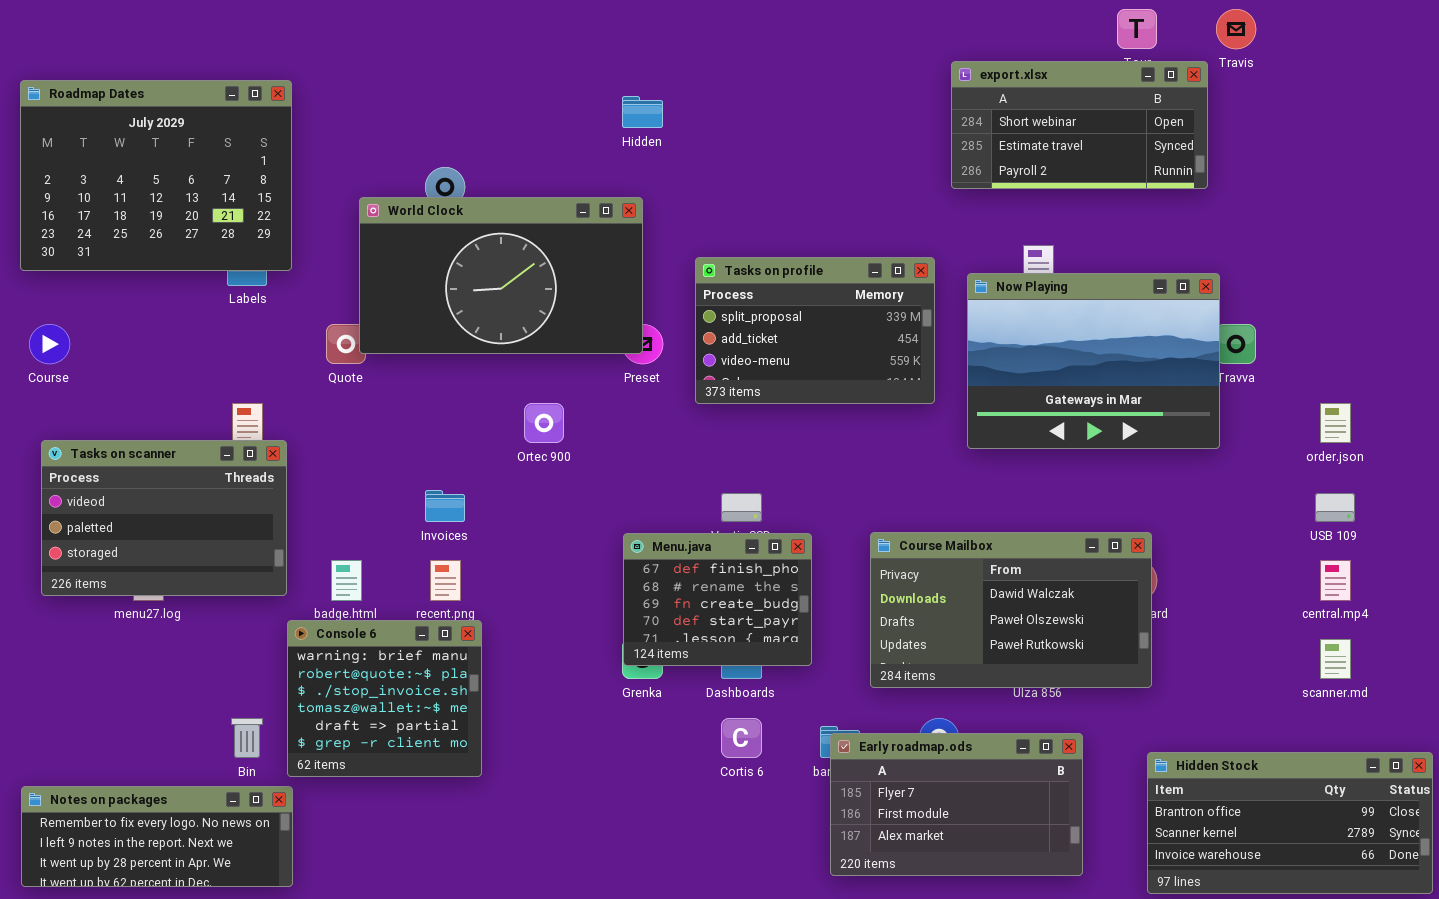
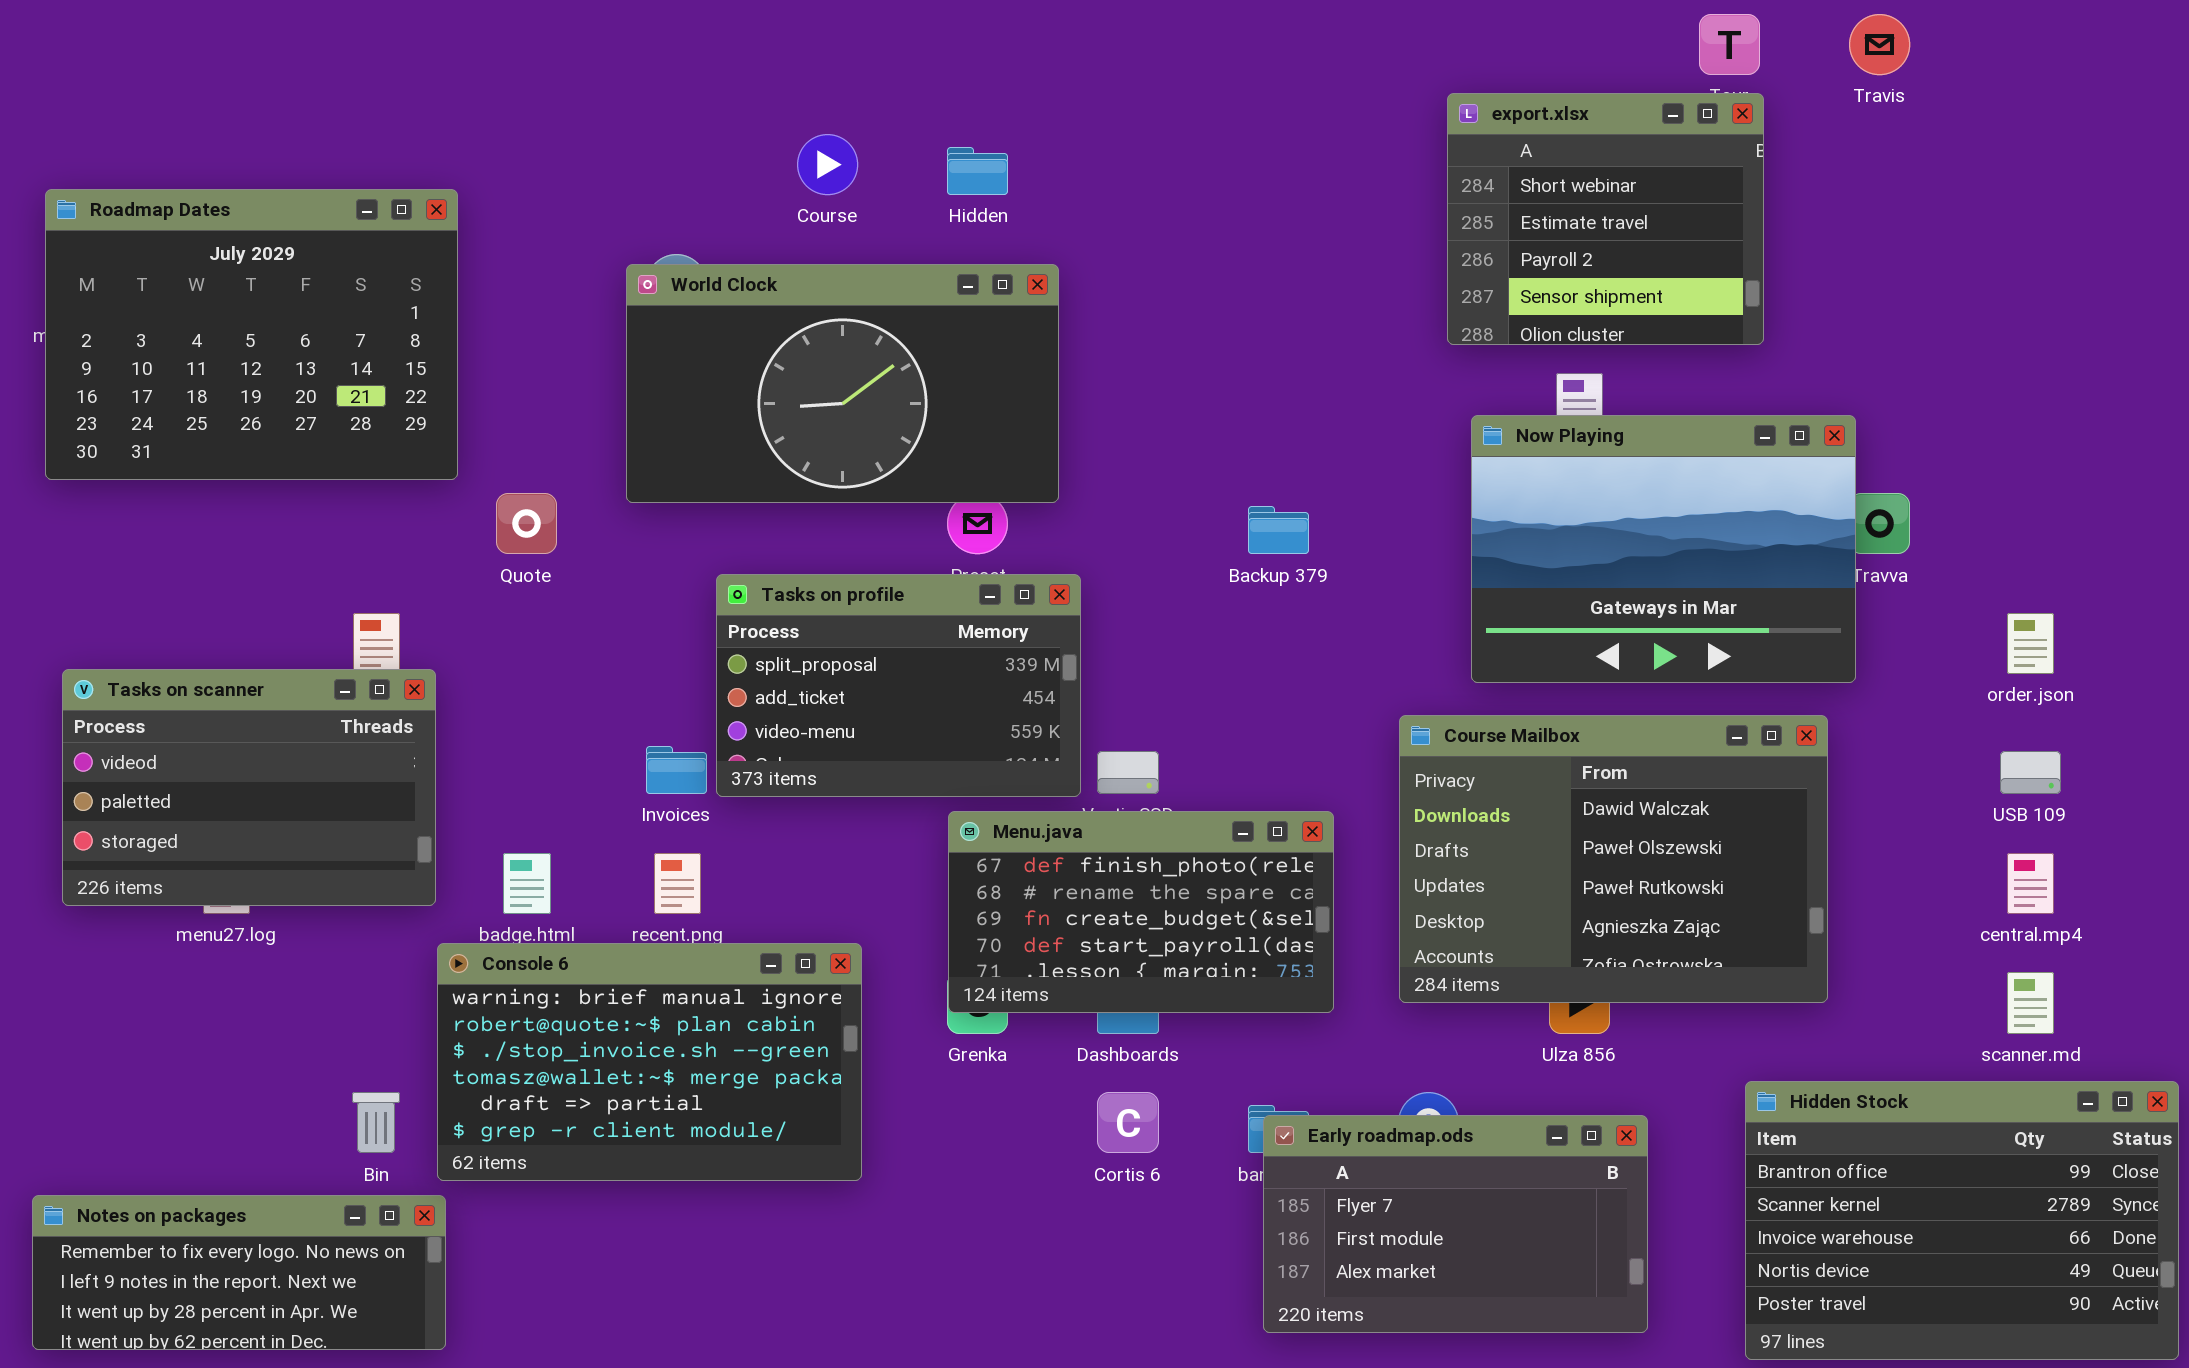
export.xlsx: [951,61,1208,189] -> [1447,93,1764,345], resized
Roadmap Dates: [20,80,292,271] -> [45,189,458,480], moved
World Clock: [359,197,643,354] -> [626,264,1059,503], moved
Tasks on profile: [695,257,935,404] -> [716,574,1081,797], moved
Course: [29,324,70,364] -> [797,134,858,195], moved
Course Mailbox: [870,532,1152,688] -> [1399,715,1828,1003], moved, resized
Menu.java: [623,533,812,666] -> [948,811,1334,1013], resized
Console 6: [287,620,482,777] -> [437,943,862,1181], resized
Hidden Stock: [1147,752,1433,894] -> [1745,1081,2179,1360], resized

